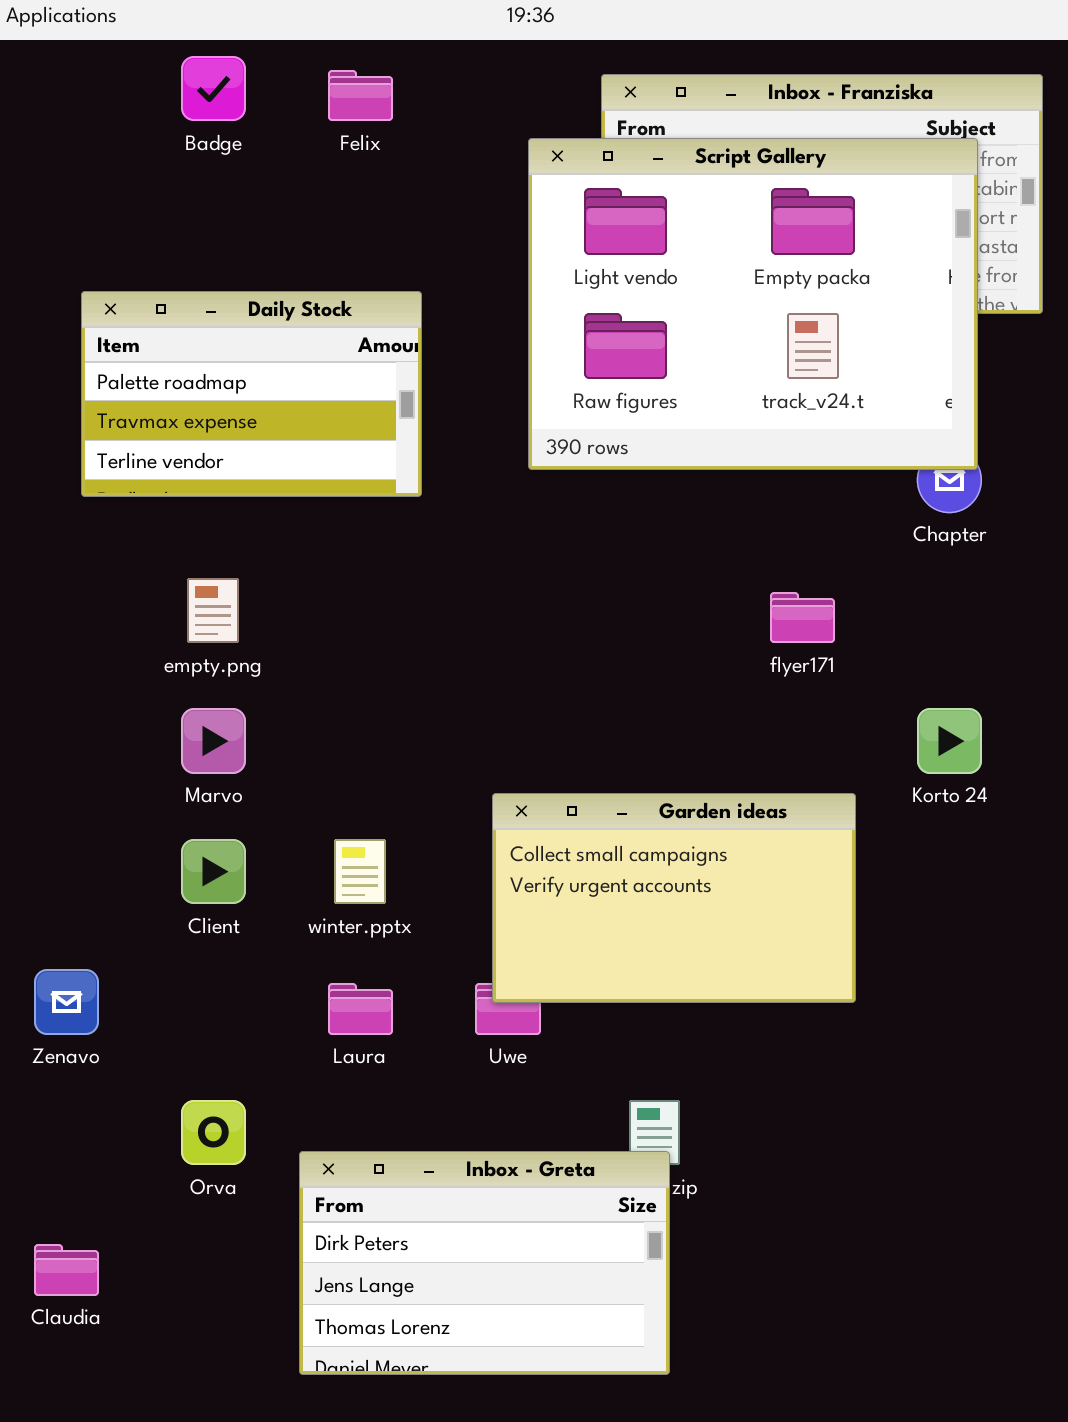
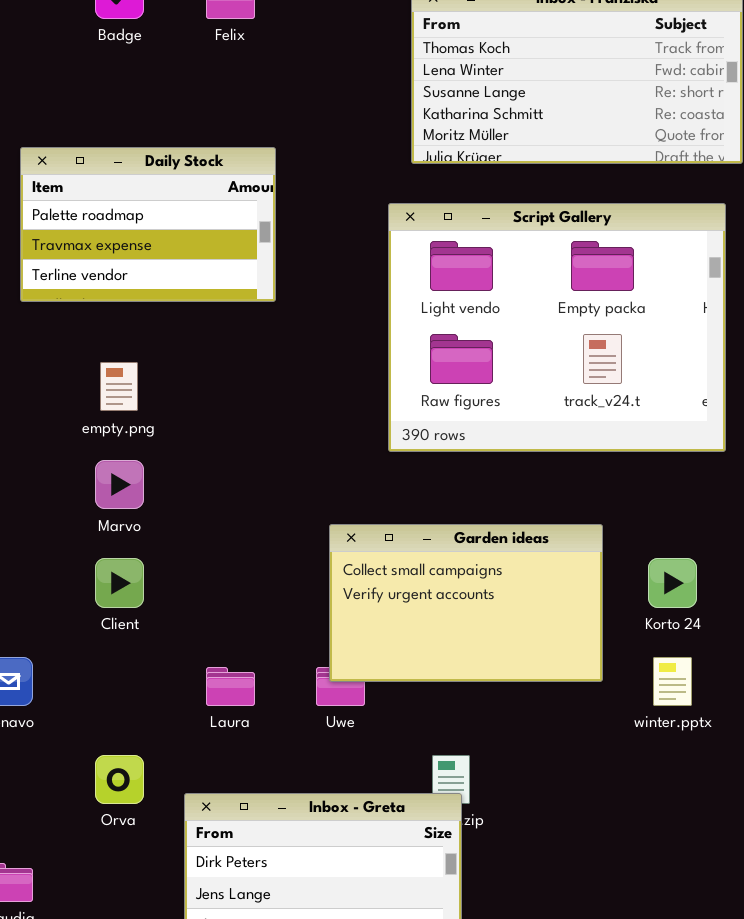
Script Gallery: [528,138,978,470] -> [388,203,726,452], moved
Korto 24: [917,708,982,774] -> [648,558,697,608], moved
winter.pptx: [334,839,386,904] -> [653,657,692,706], moved

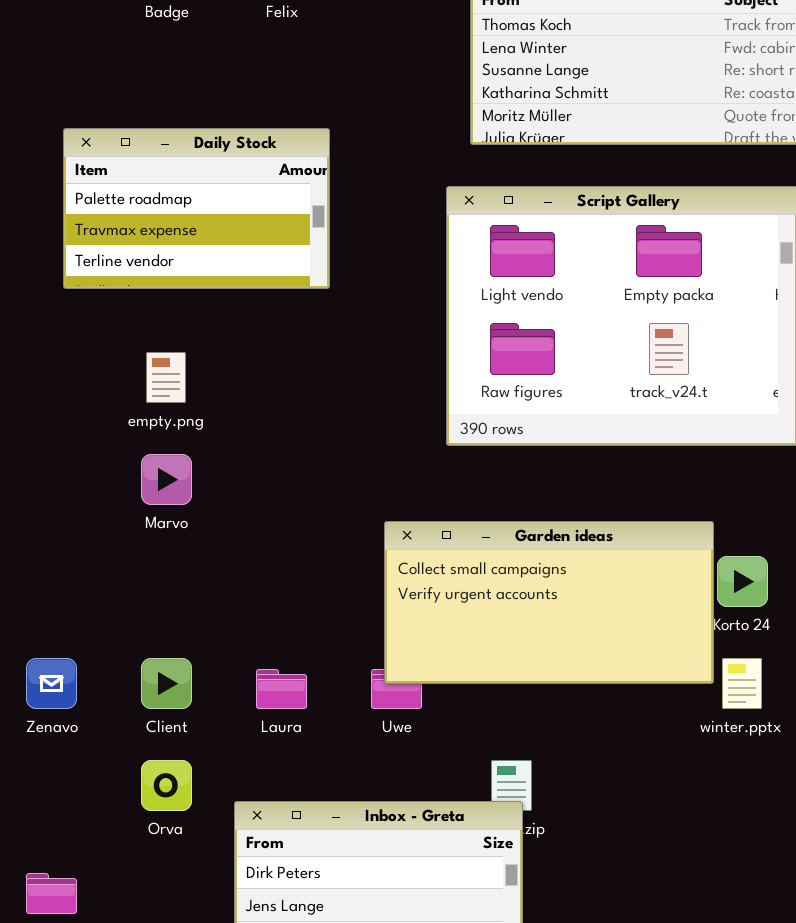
Garden ideas: [329,524,603,682] -> [384,521,714,684], resized
Client: [95,558,144,608] -> [141,658,192,709], moved

